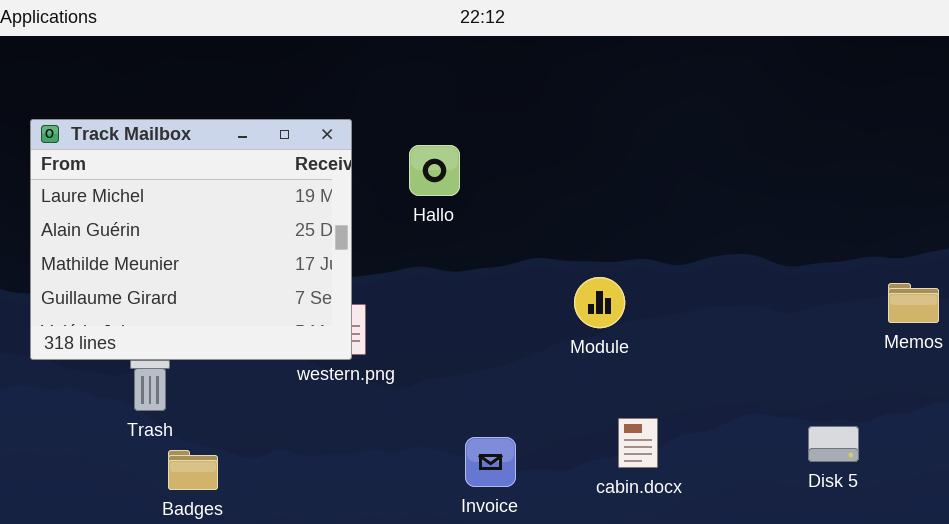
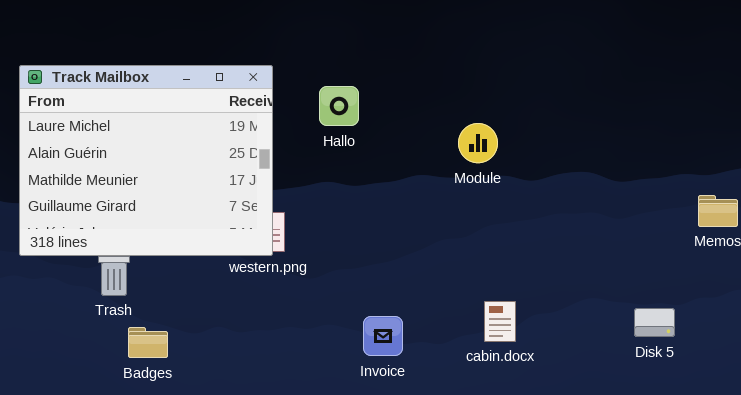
Module: [574,277,625,328] -> [458,123,498,163], moved

